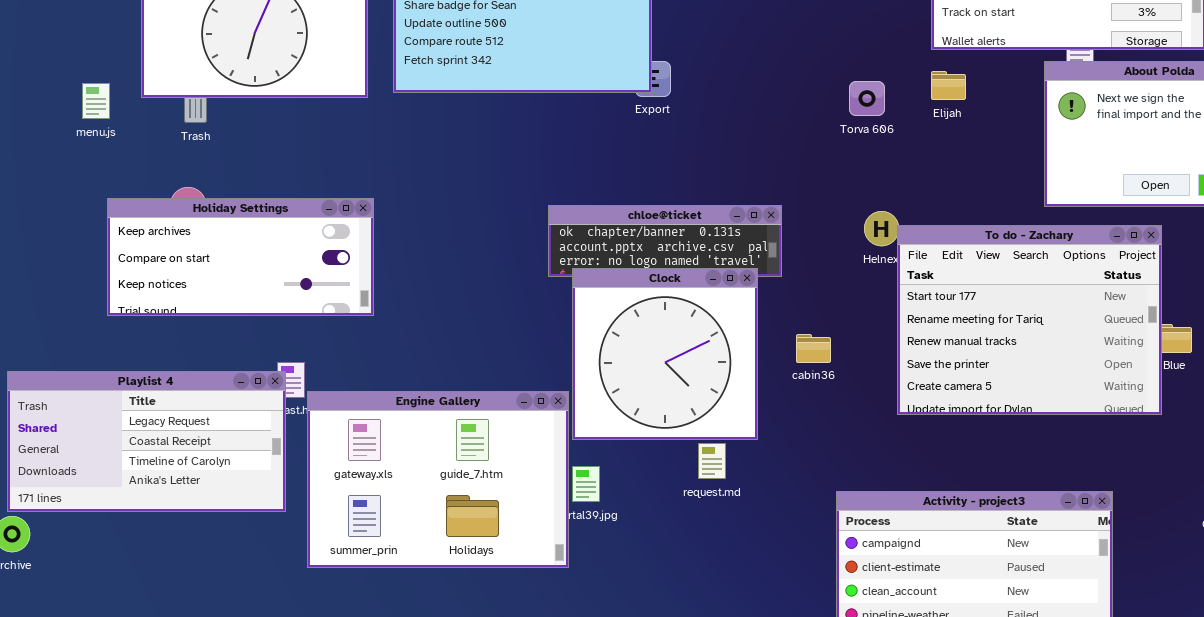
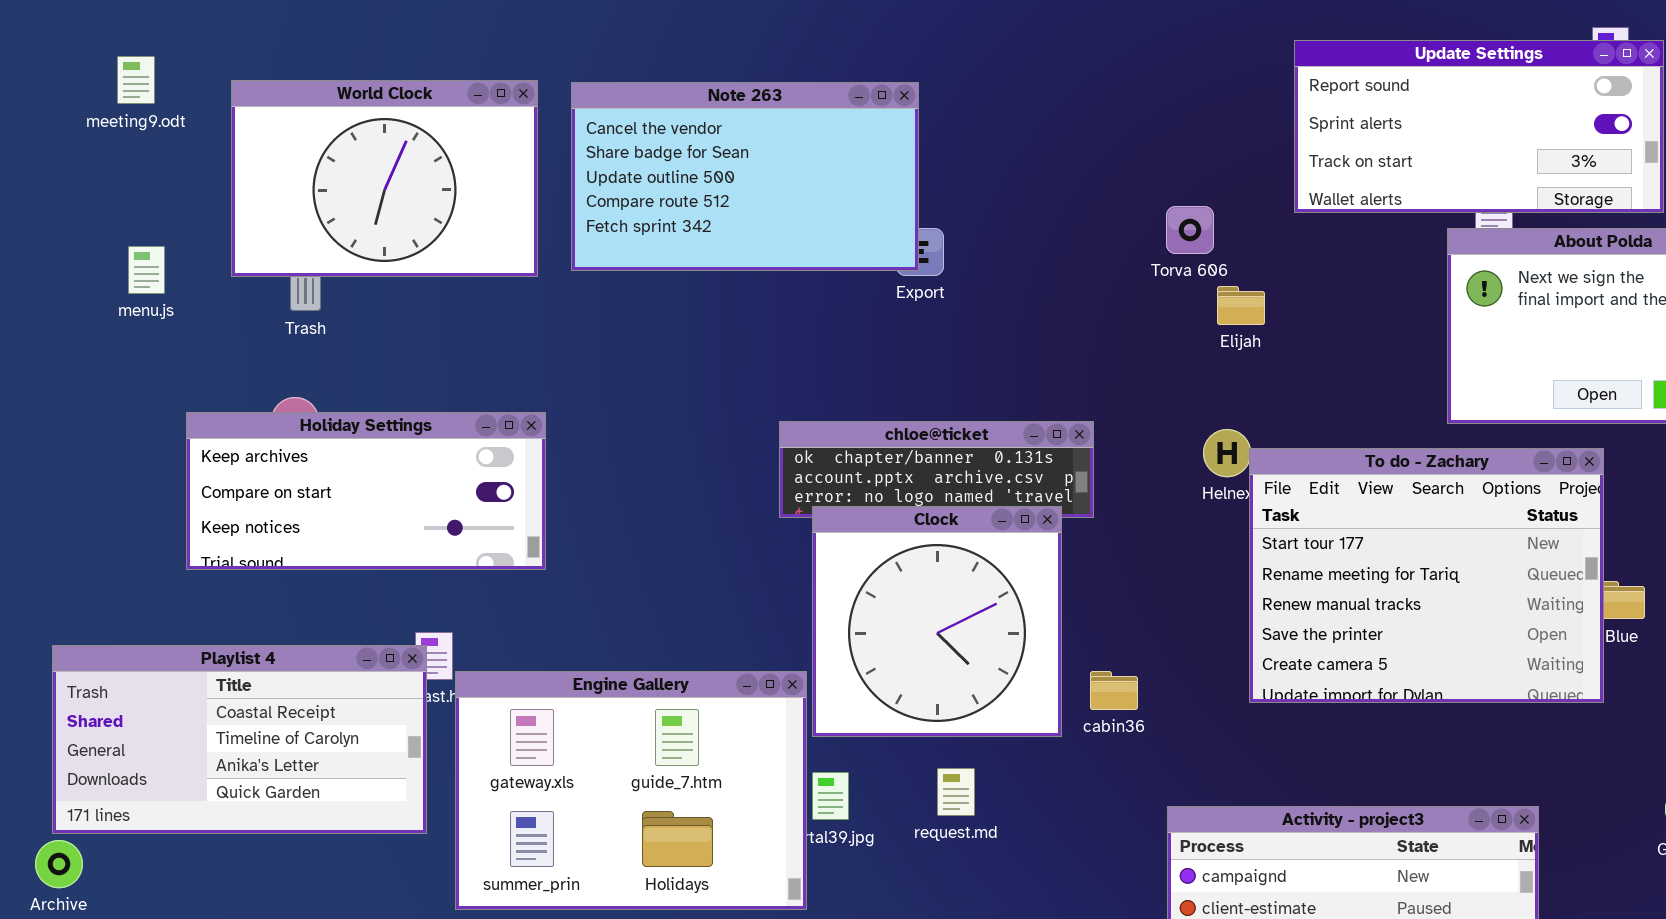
Elijah: [931,71,966,100] -> [1217,286,1265,325], moved
Torva 606: [849,81,885,116] -> [1166,206,1214,254], moved
menu.js: [82,83,110,119] -> [128,246,165,294], moved
cabin36: [796,334,831,363] -> [1090,671,1138,710], moved
Playlist 4: [7,371,286,512] -> [52,645,427,834], scrolled down 1 row
request.md: [698,443,726,479] -> [937,768,975,816], moved

